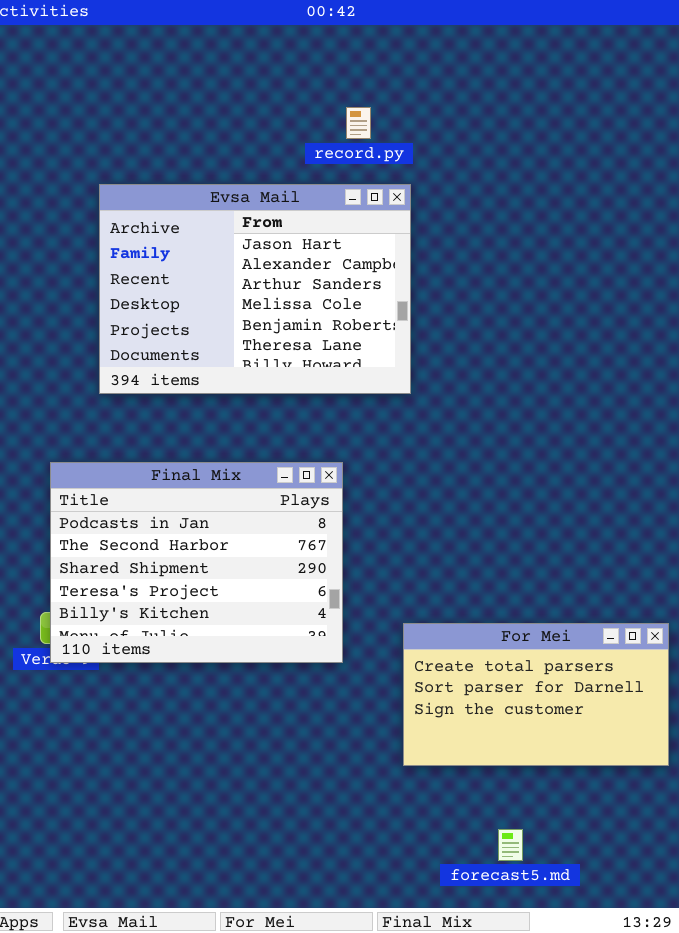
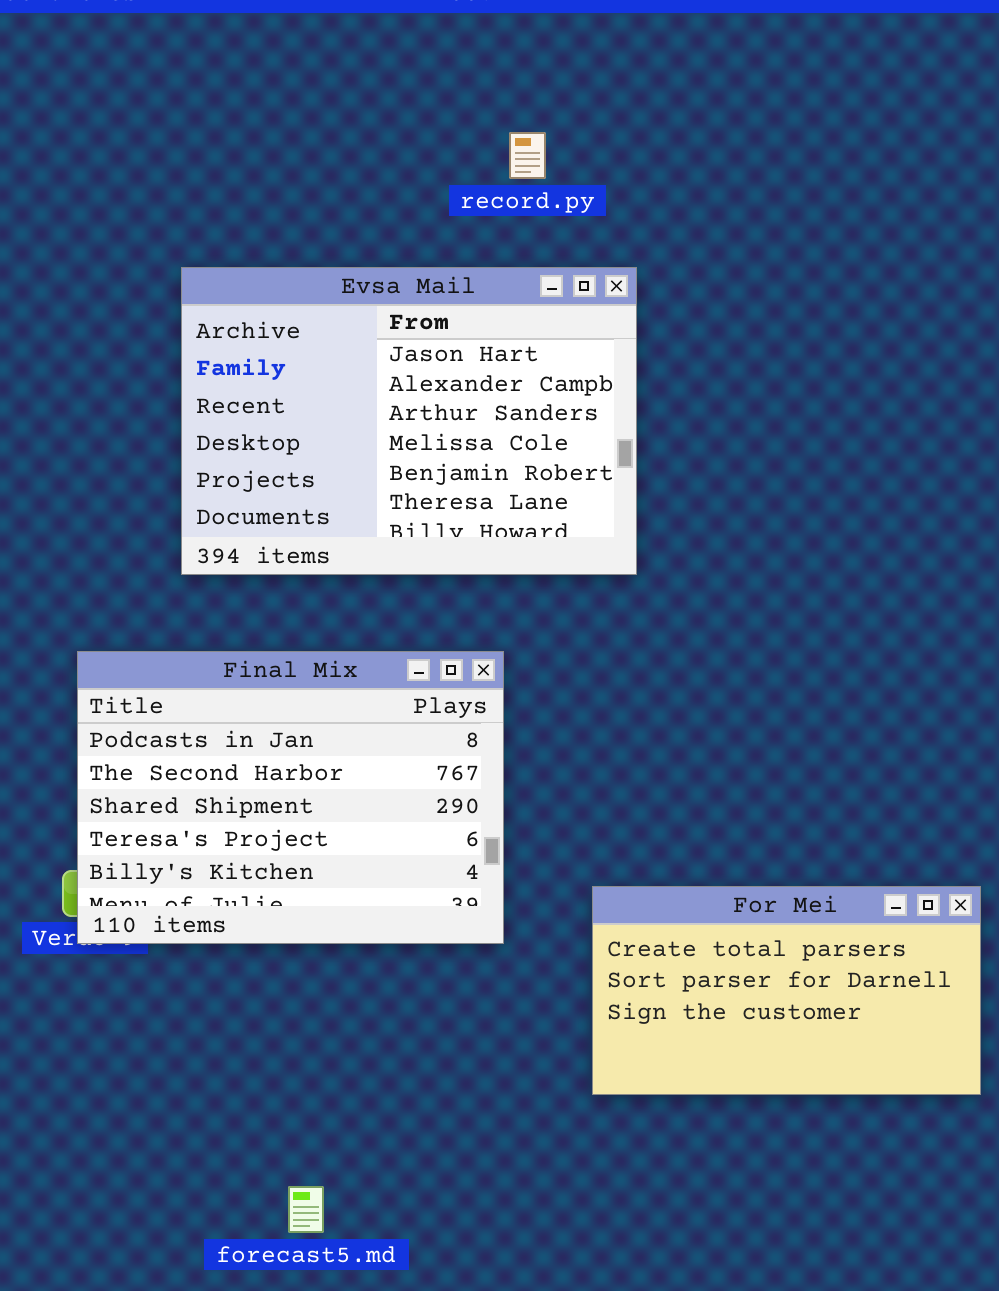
Evsa Mail: [99,184,411,394] -> [181,267,637,575], moved
forecast5.md: [498,829,523,861] -> [288,1186,324,1233], moved

